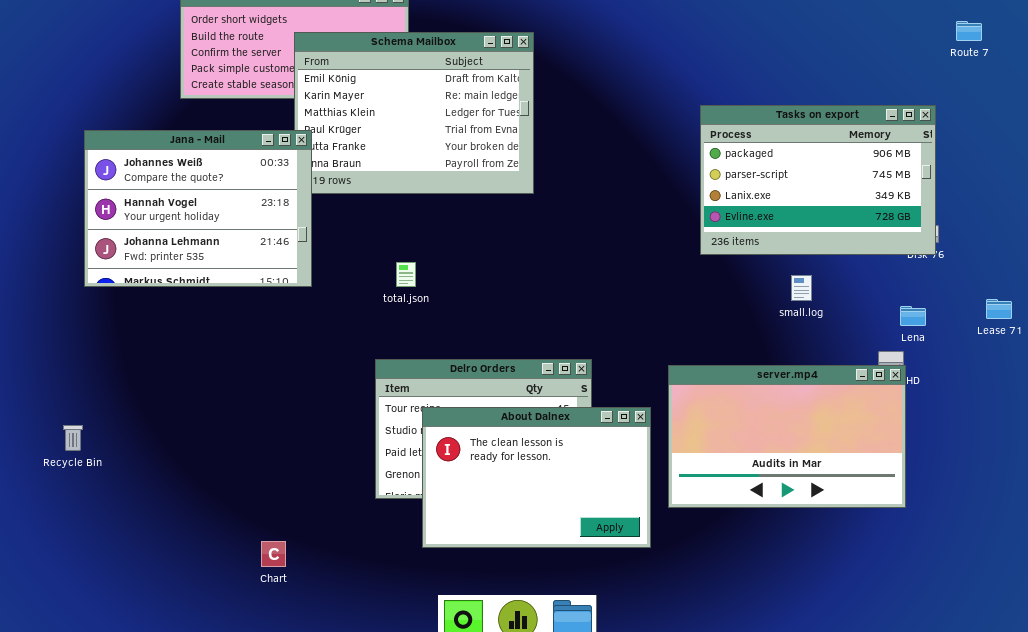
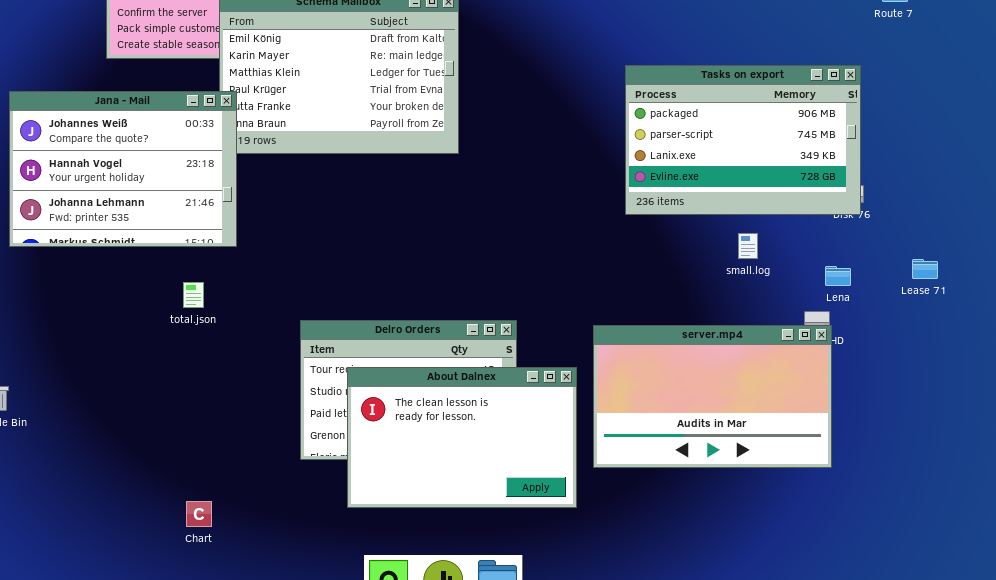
total.json: [396,262,416,287] -> [183,282,204,308], moved
small.log: [791,275,812,301] -> [738,233,758,259], moved

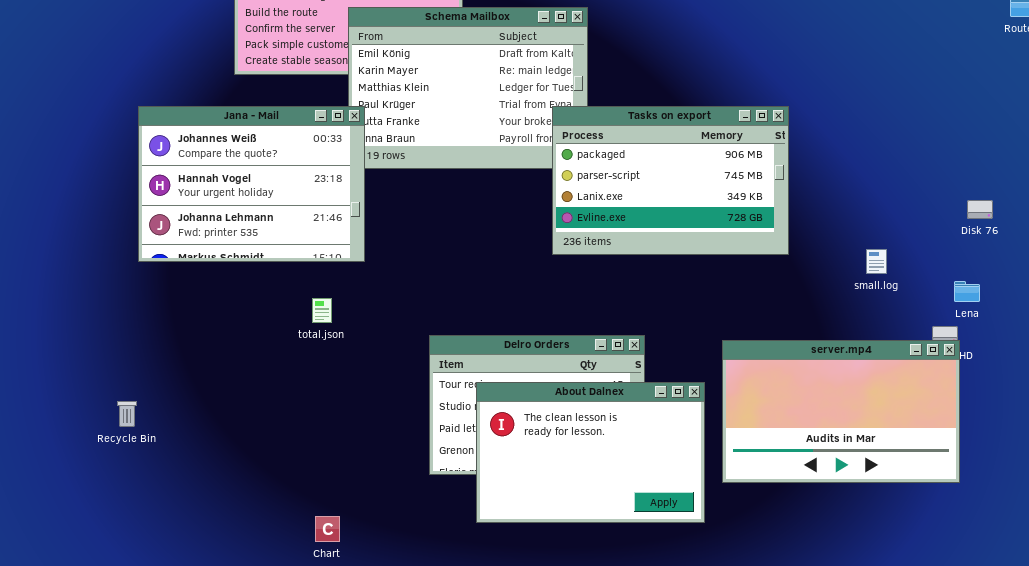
Tasks on export: [625,65,861,215] -> [552,106,789,255], moved

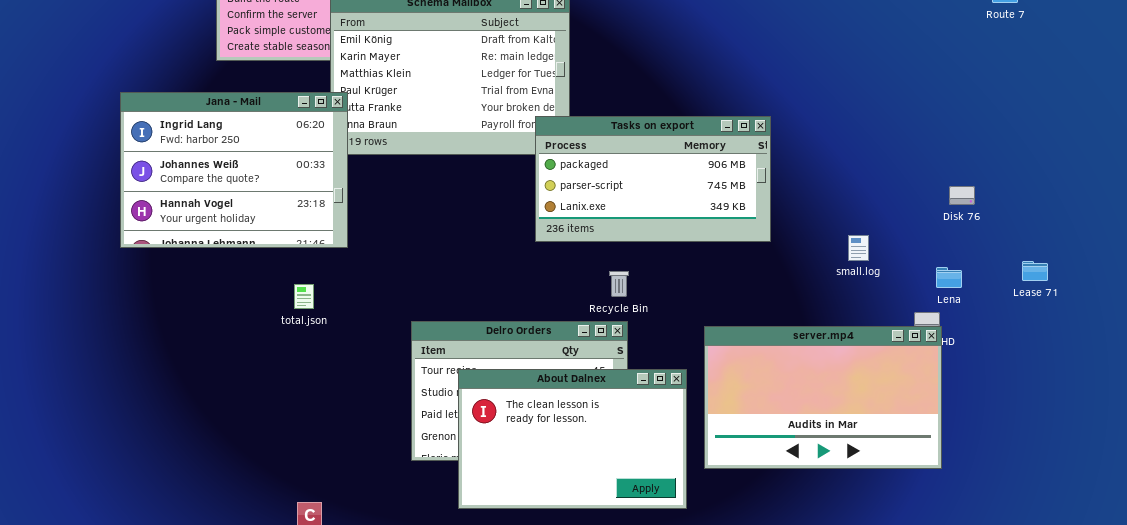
Jana - Mail: [138,106,365,262] -> [120,92,348,248], scrolled up 1 row
Tasks on export: [552,106,789,255] -> [535,116,771,242], resized
Recycle Bin: [117,401,137,427] -> [609,271,629,297], moved

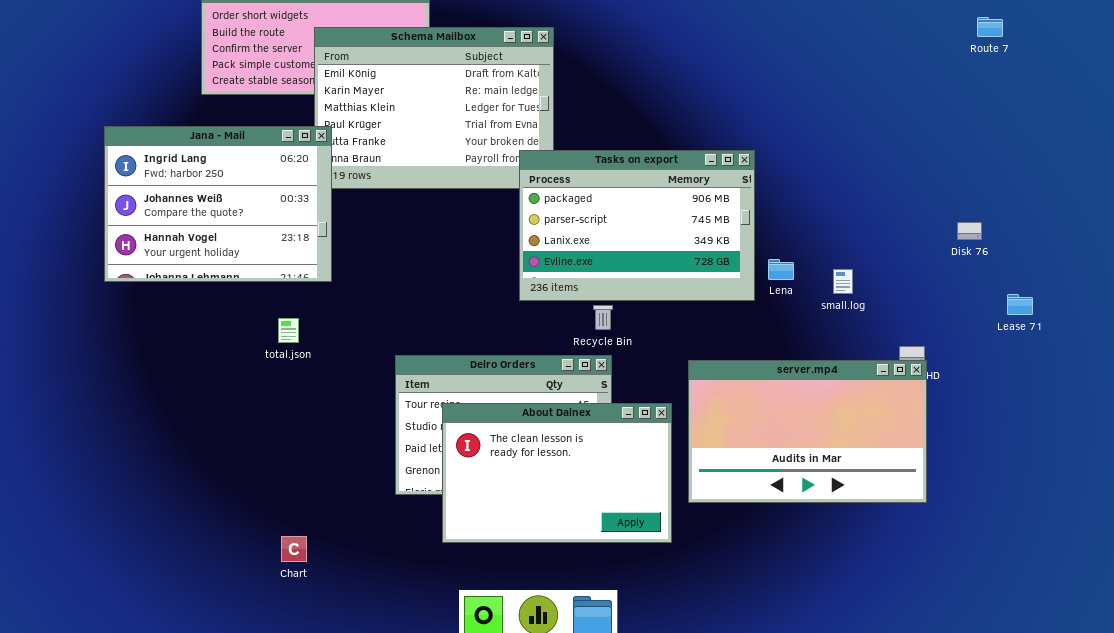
Tasks on export: [535,116,771,242] -> [519,150,755,301], resized
Disk 76: [949,186,975,205] -> [957,222,982,240], moved
Lena: [936,267,962,288] -> [768,259,794,280], moved

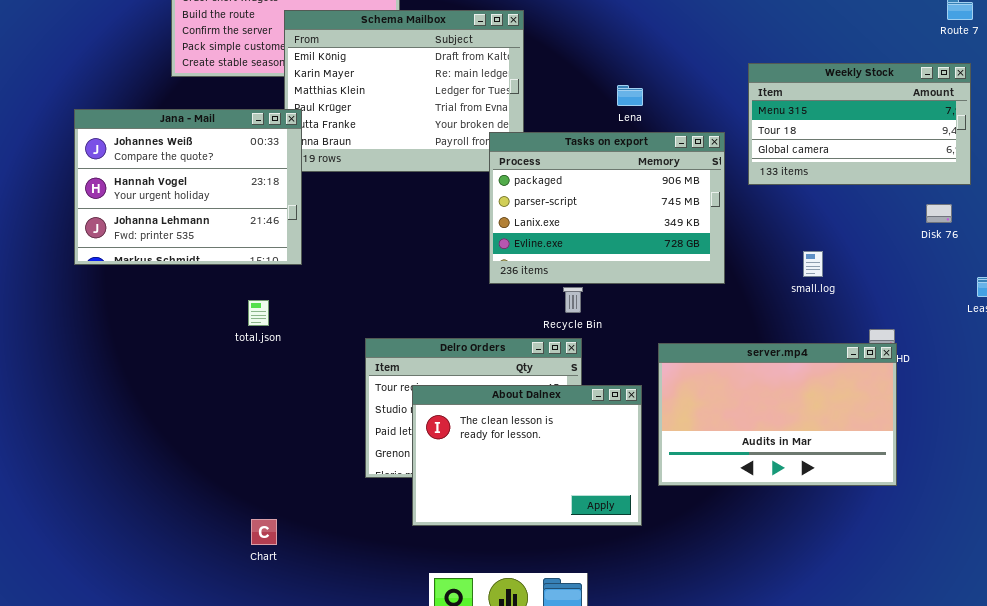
Weekly Stock: none -> [748,63,971,185], opened
Jana - Mail: [104,126,332,282] -> [74,109,302,265], scrolled down 1 row
Lena: [768,259,794,280] -> [617,85,643,106], moved

